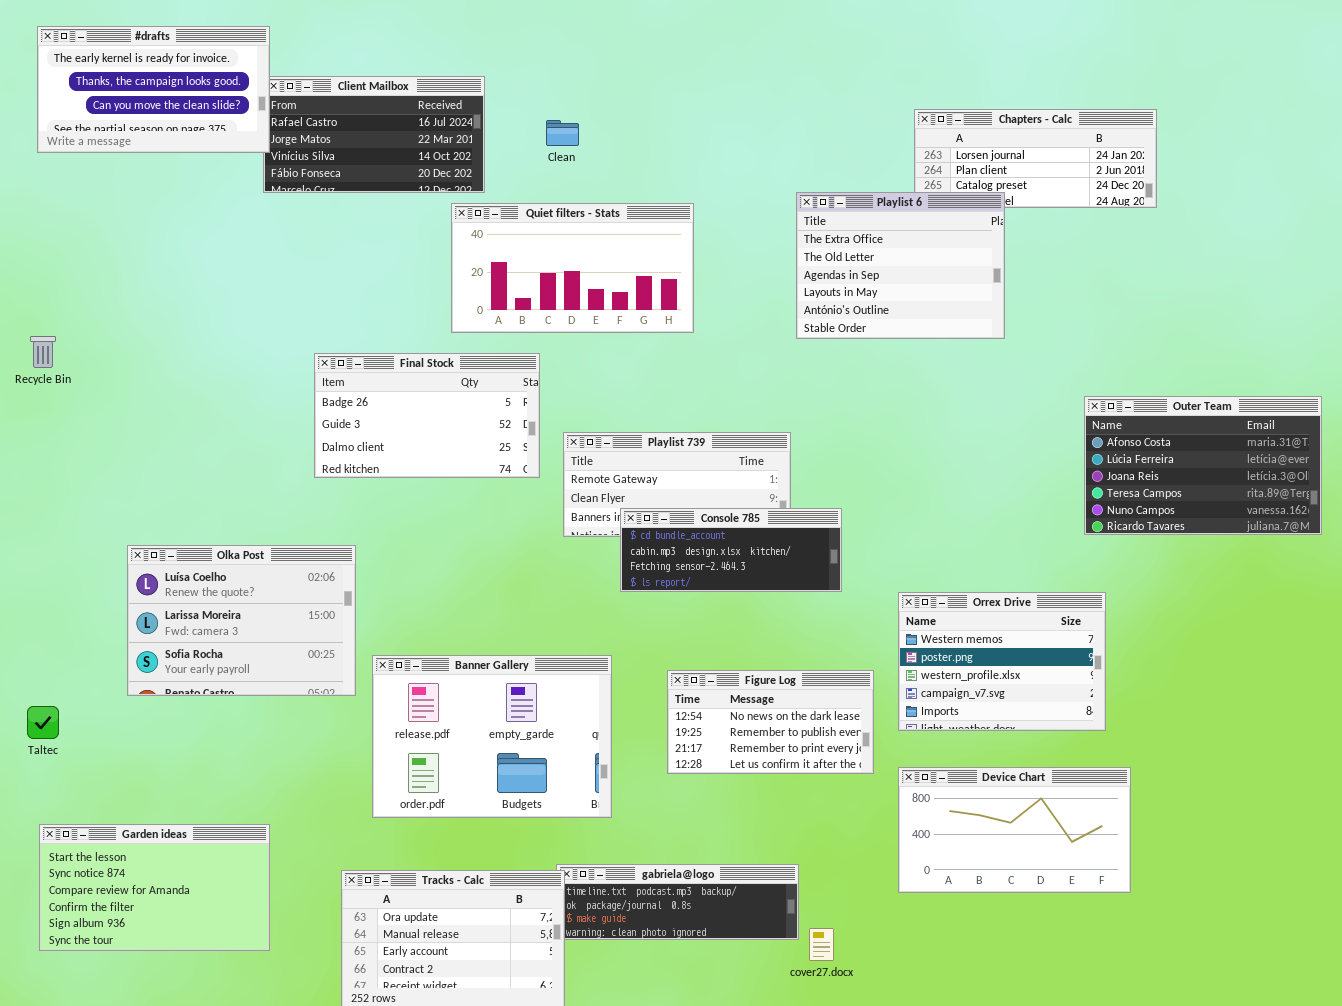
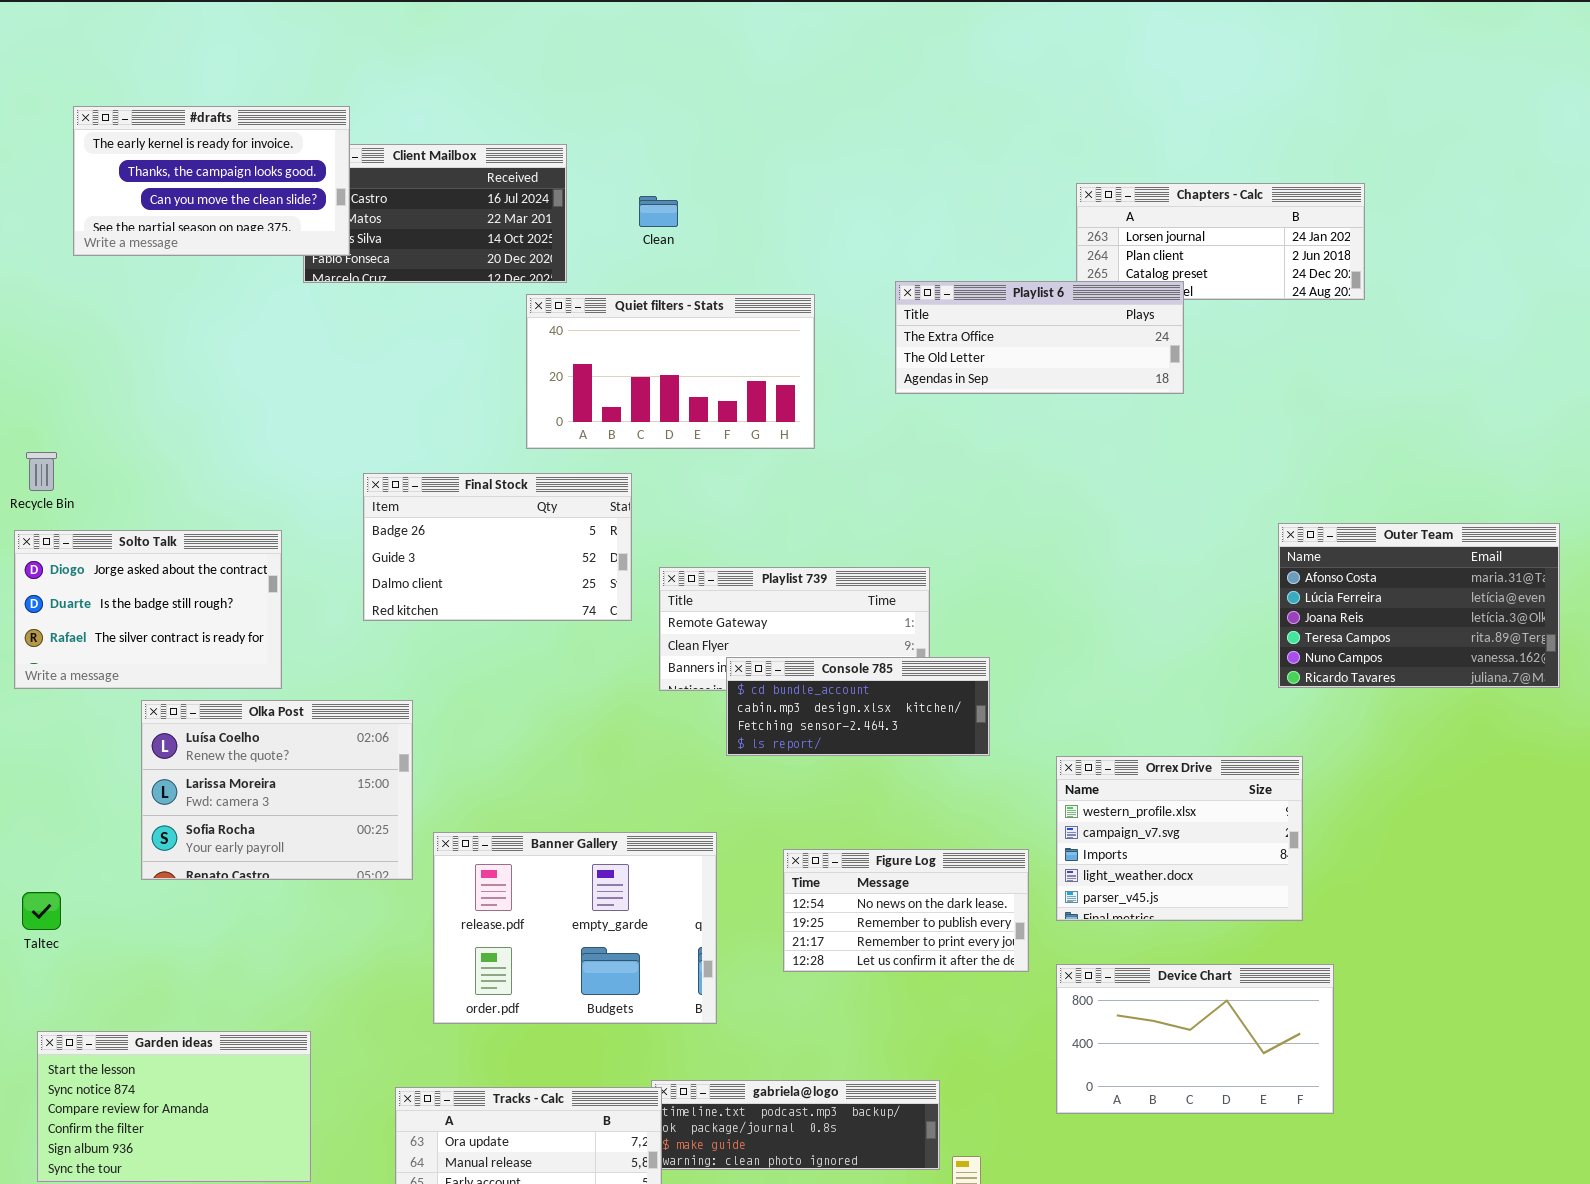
#drafts: [37,26,270,153] -> [73,106,350,256], moved
Playlist 6: [796,192,1005,339] -> [895,281,1184,394], resized
Solto Talk: none -> [14,530,282,689], opened
Orrex Drive: [898,592,1106,731] -> [1056,756,1303,921], scrolled down 2 rows

